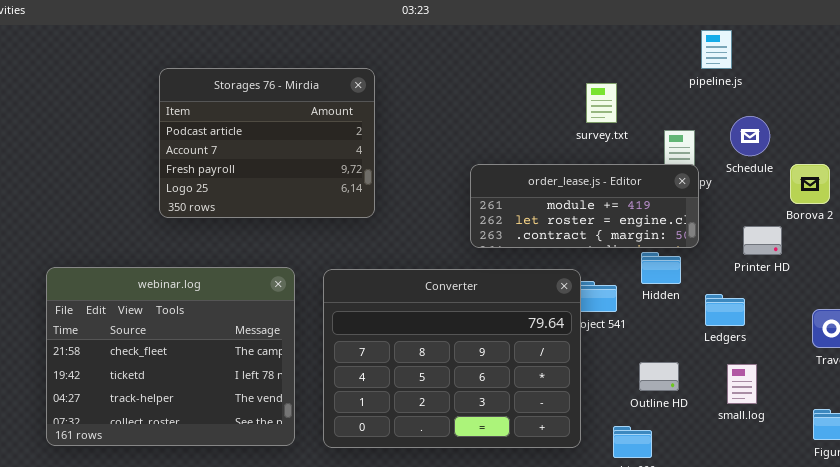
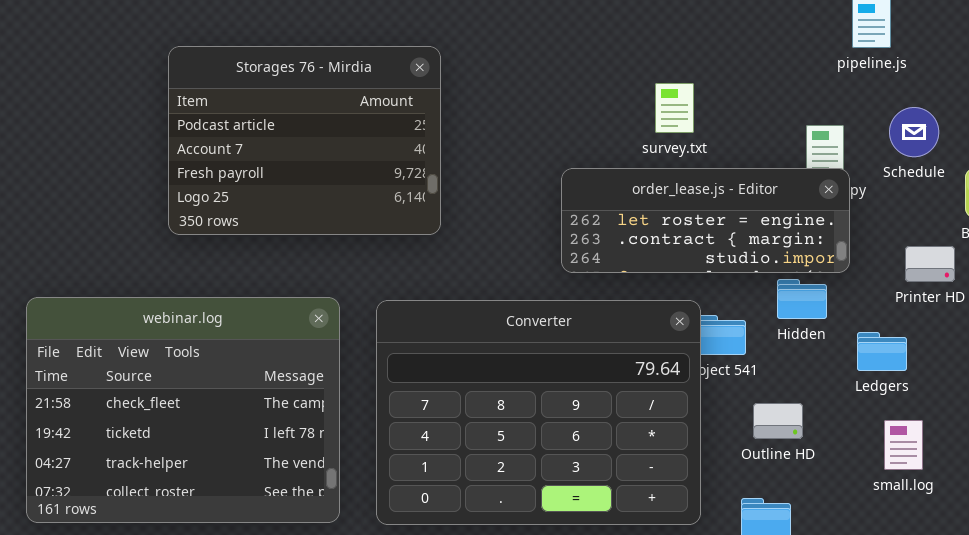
survey.txt: [586,83,617,123] -> [655,83,694,133], moved
order_lease.js - Editor: [470,164,699,248] -> [561,168,850,273], scrolled down 1 row
Outline HD: [639,362,679,391] -> [753,403,803,439], moved

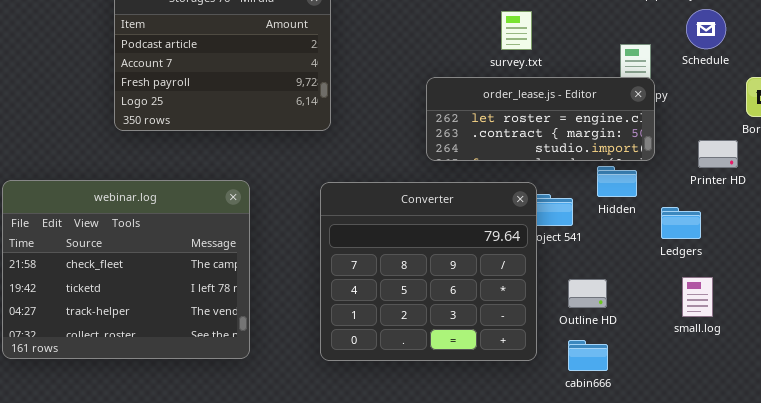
Schedule: [889,107,939,157] -> [686,9,726,49], moved
Converter: [376,300,701,525] -> [320,182,537,361], resized
Outline HD: [753,403,803,439] -> [568,279,607,308], moved

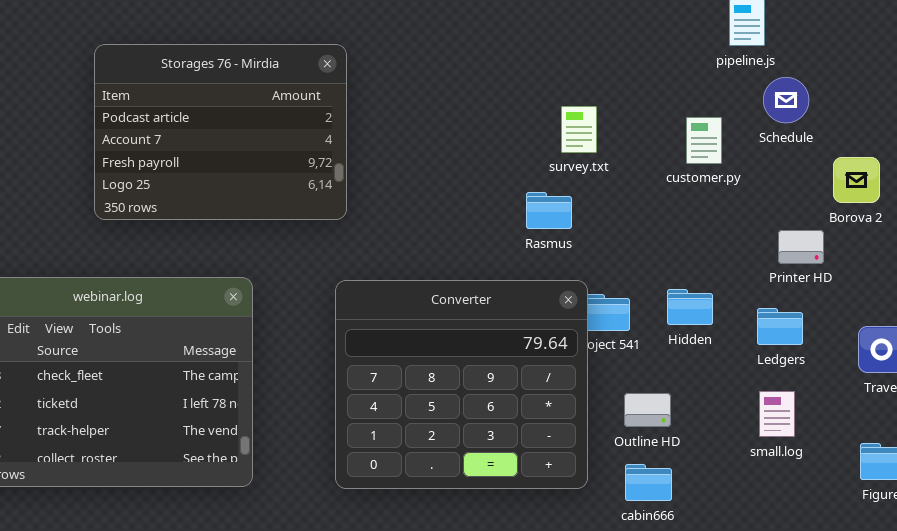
survey.txt: [501,11,532,50] -> [561,106,597,153], moved
order_lease.js - Editor: [426,77,655,161] -> none, closed
Hidden: [597,166,637,197] -> [667,289,713,325], moved
Ledgers: [661,207,701,239] -> [757,308,803,345], moved

